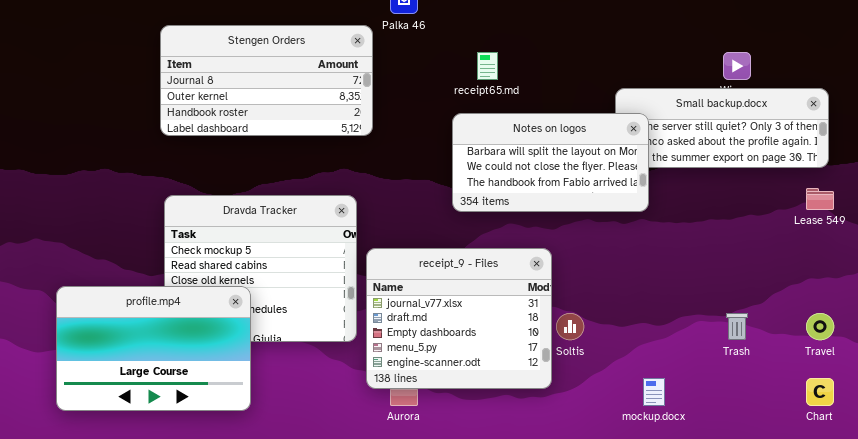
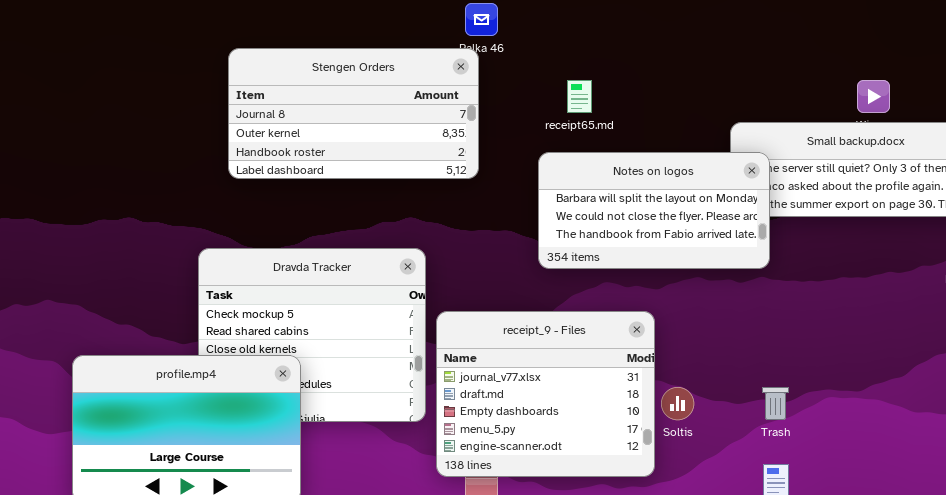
Stengen Orders: [160,25,373,136] -> [228,48,479,179], moved
Trash: [726,313,748,340] -> [762,387,789,420], moved

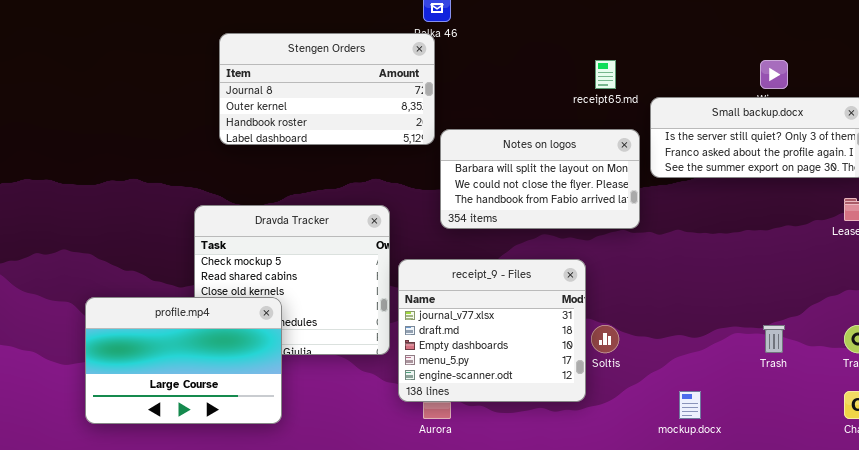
receipt65.md: [567,80,592,113] -> [595,60,616,89], moved
Notes on logos: [538,152,770,269] -> [440,129,640,229], moved
Trash: [762,387,789,420] -> [763,325,785,353], moved

